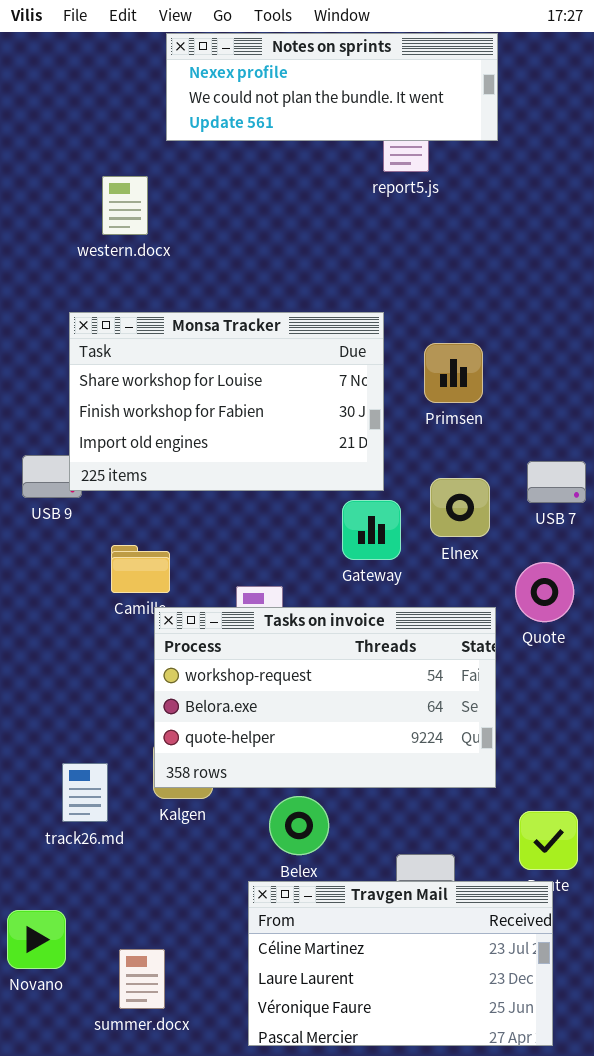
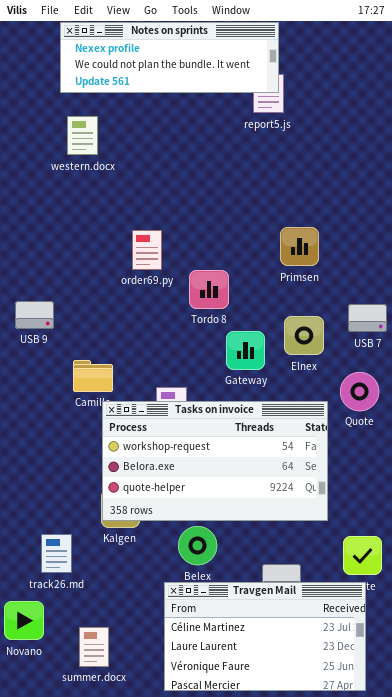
Notes on sprints: [166,33,498,141] -> [60,22,279,93], moved
Monsa Tracker: [69,312,384,491] -> none, closed
track26.md: [62,763,108,822] -> [41,534,72,573], moved

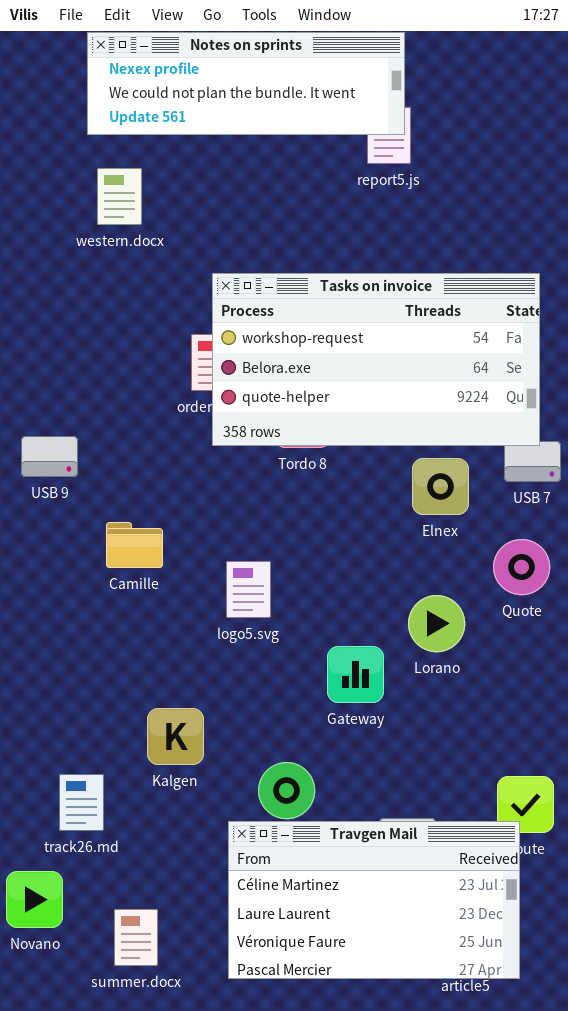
Gateway: [226,331,265,370] -> [327,646,384,703], moved
Tasks on invoice: [102,401,328,521] -> [212,273,540,446], moved
Travgen Mail: [164,582,366,691] -> [228,821,520,979], moved

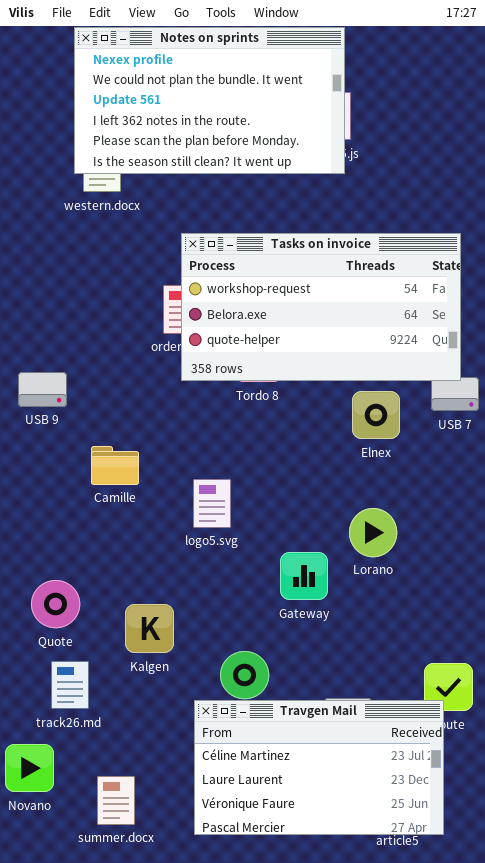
Notes on sprints: [87,32,405,135] -> [74,27,345,174], resized
Quote: [493,539,550,595] -> [31,580,80,628], moved

